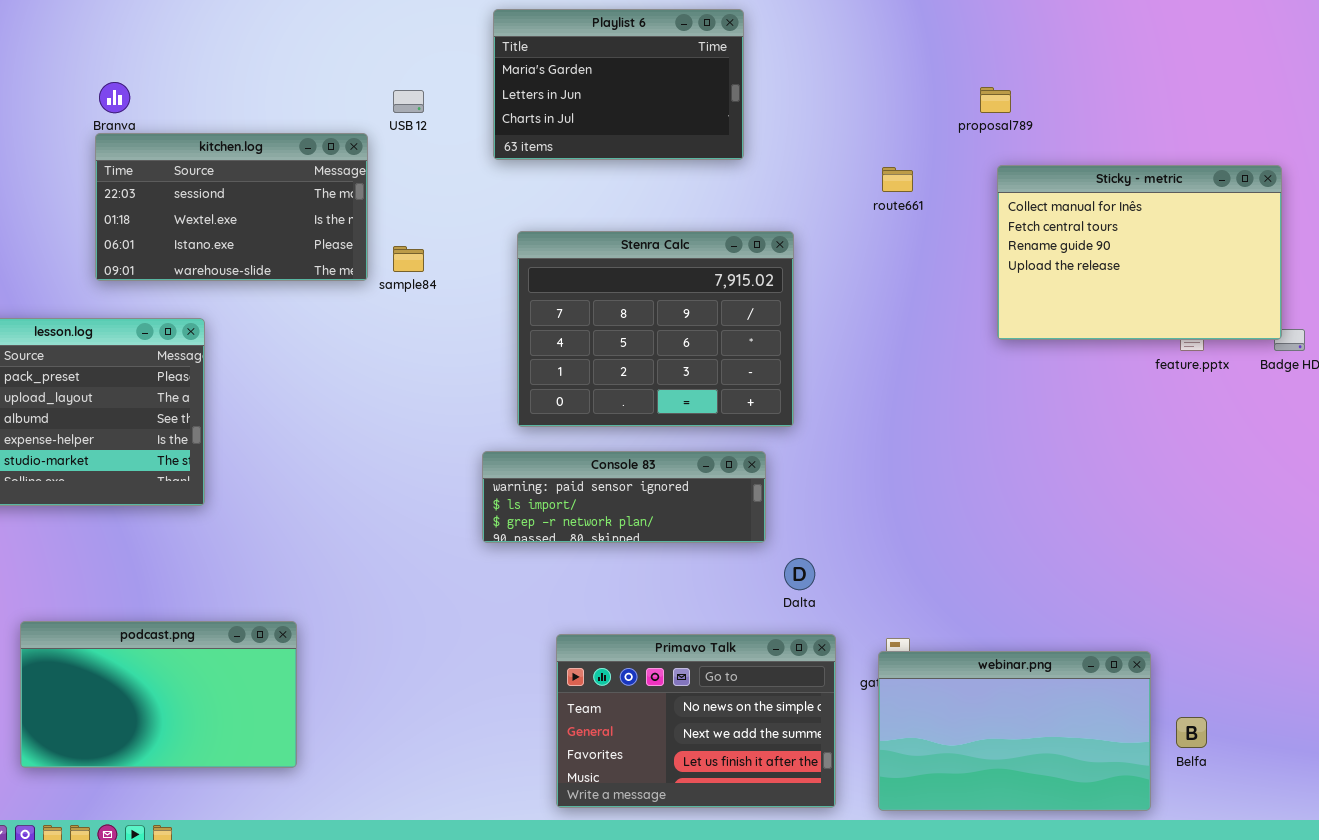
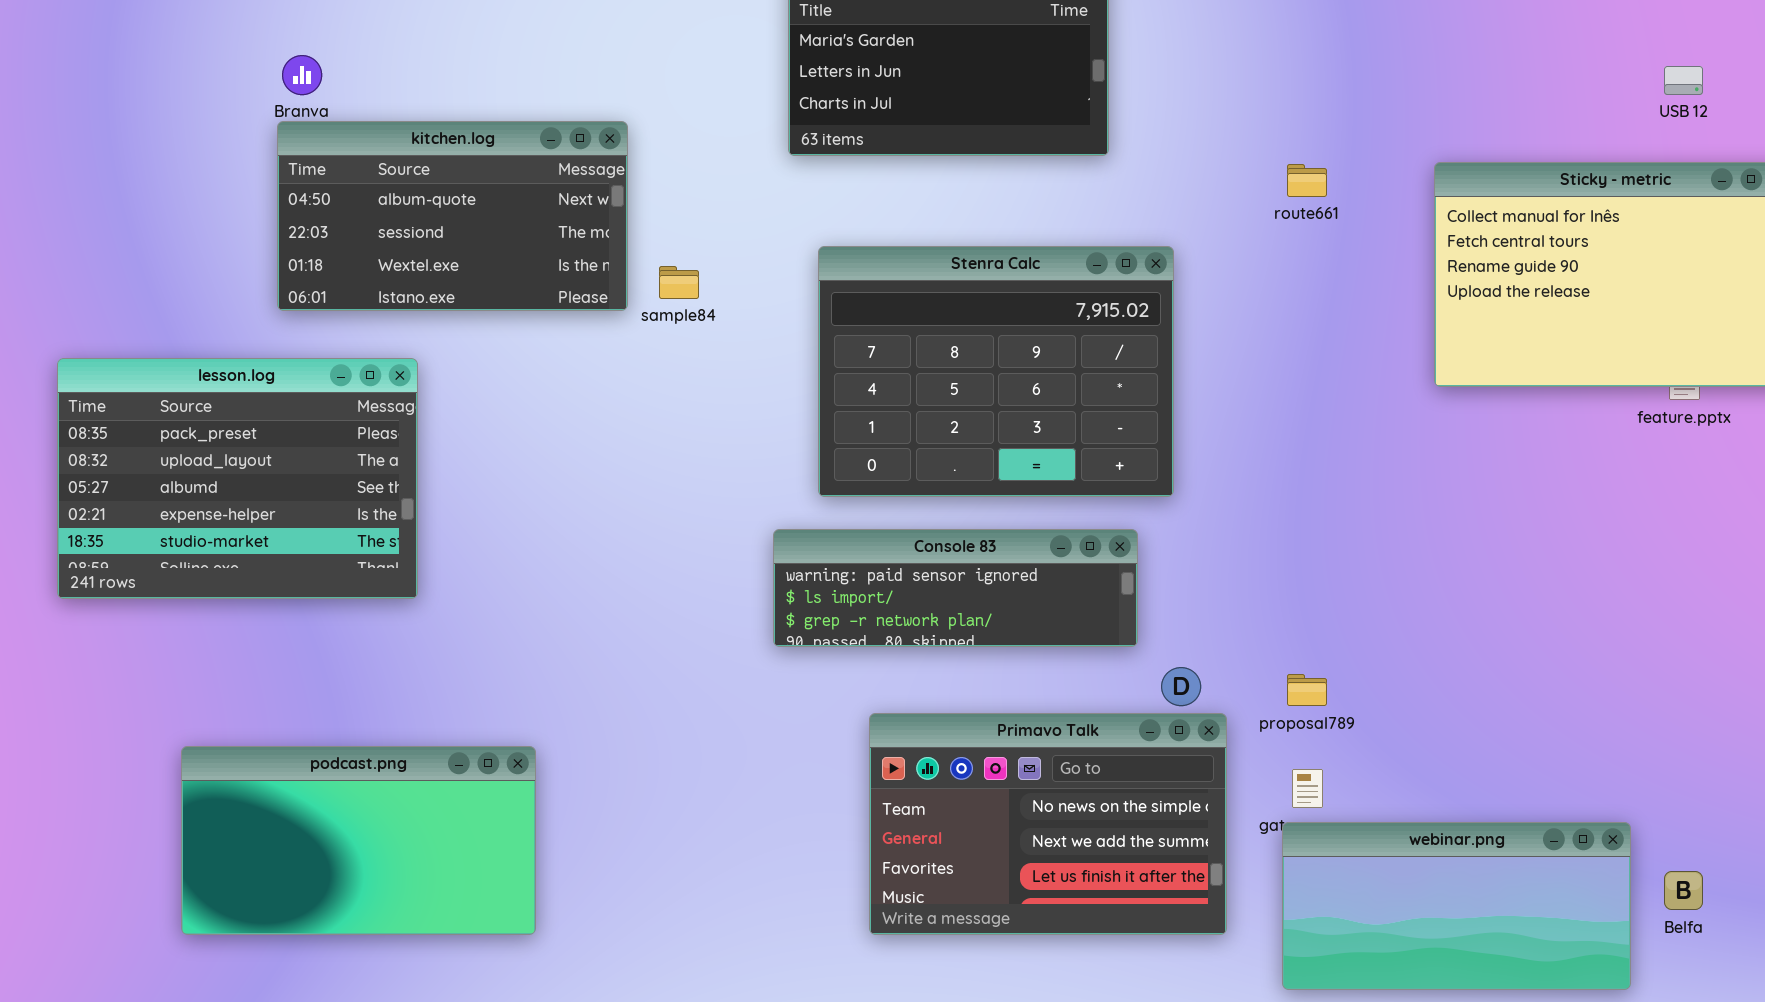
proposal789: [980,87,1011,113] -> [1287,674,1327,706], moved
USB 12: [393,90,424,113] -> [1664,66,1703,95], moved
kitchen.log: [95,133,368,281] -> [277,121,628,311], scrolled up 1 row
Primavo Talk: [556,634,836,808] -> [869,713,1227,935], moved
webinar.png: [878,651,1151,811] -> [1282,822,1631,990], resized

